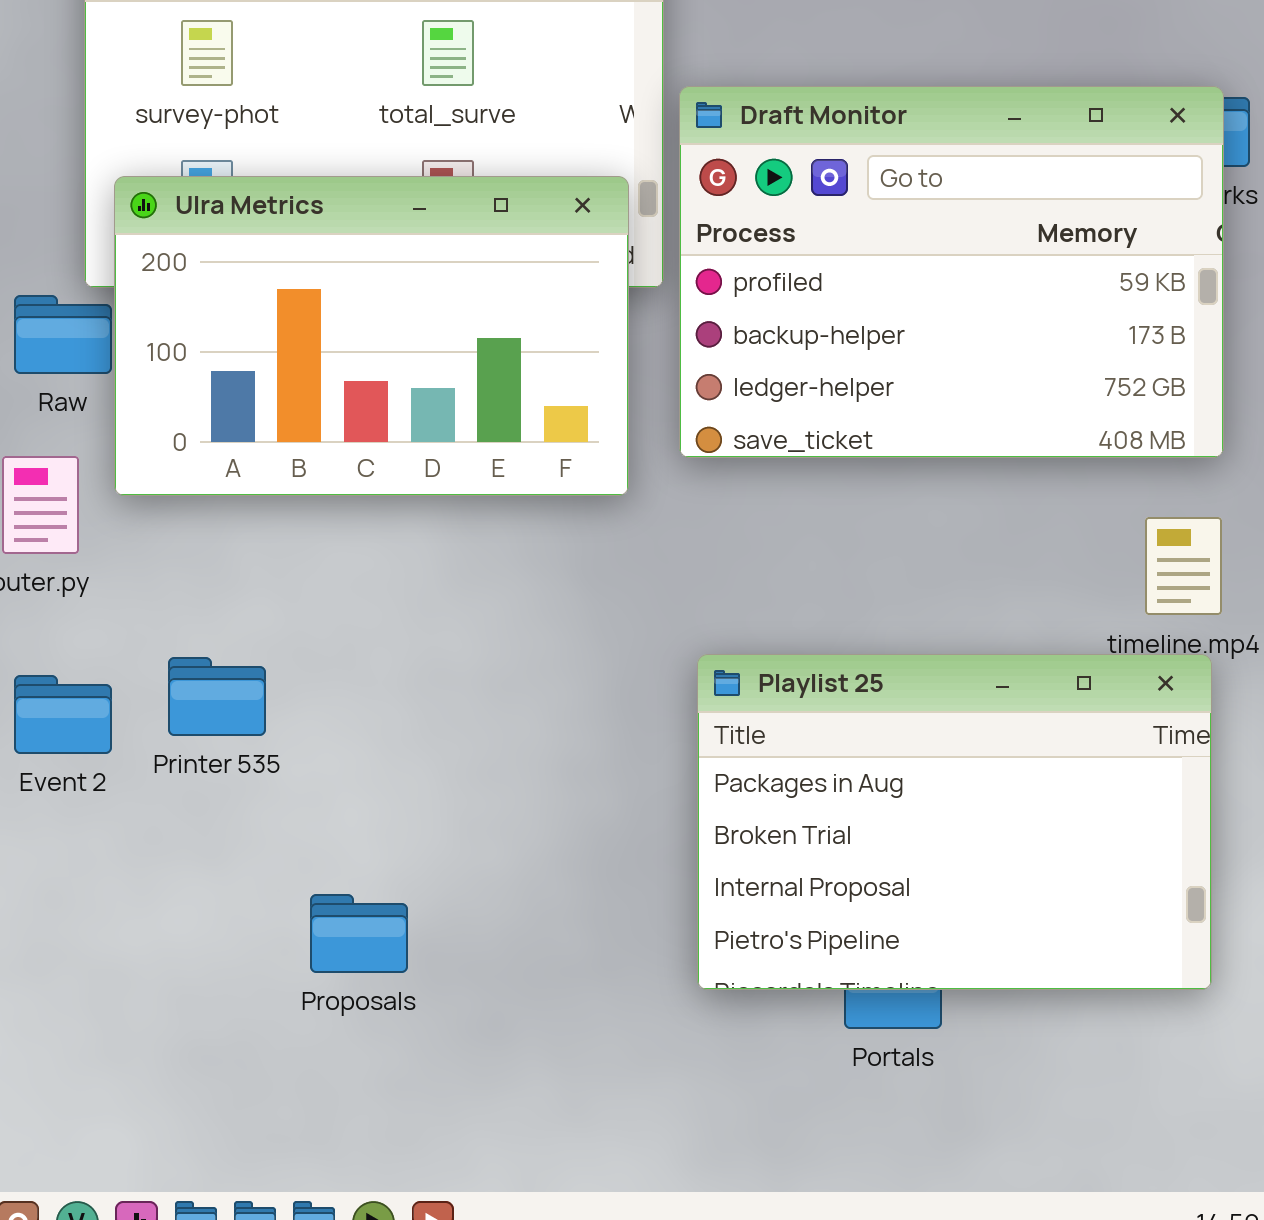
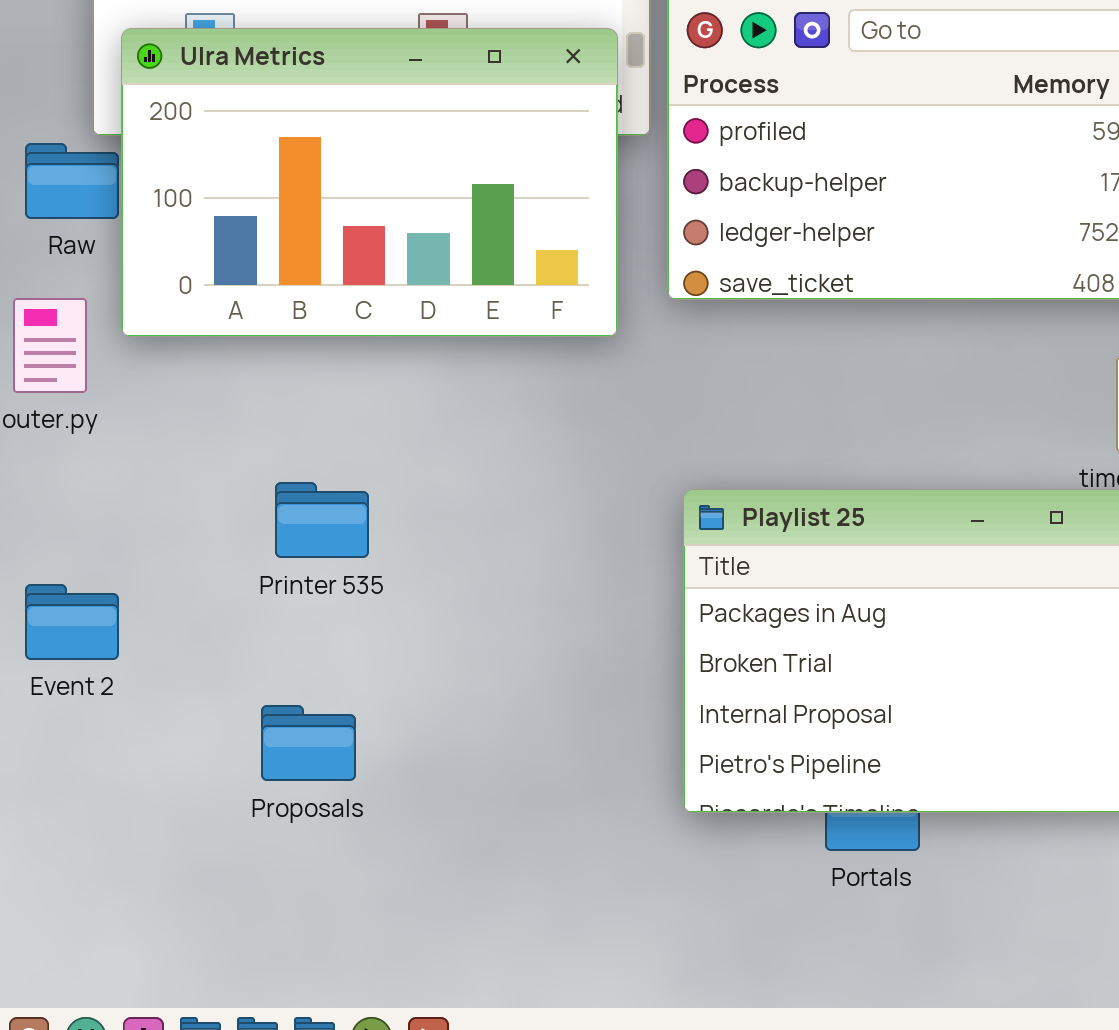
Printer 535: [168,657,266,736] -> [275,482,369,558], moved
Event 2: [14,675,112,754] -> [25,584,119,660], moved
Proposals: [310,894,408,973] -> [261,705,356,781], moved

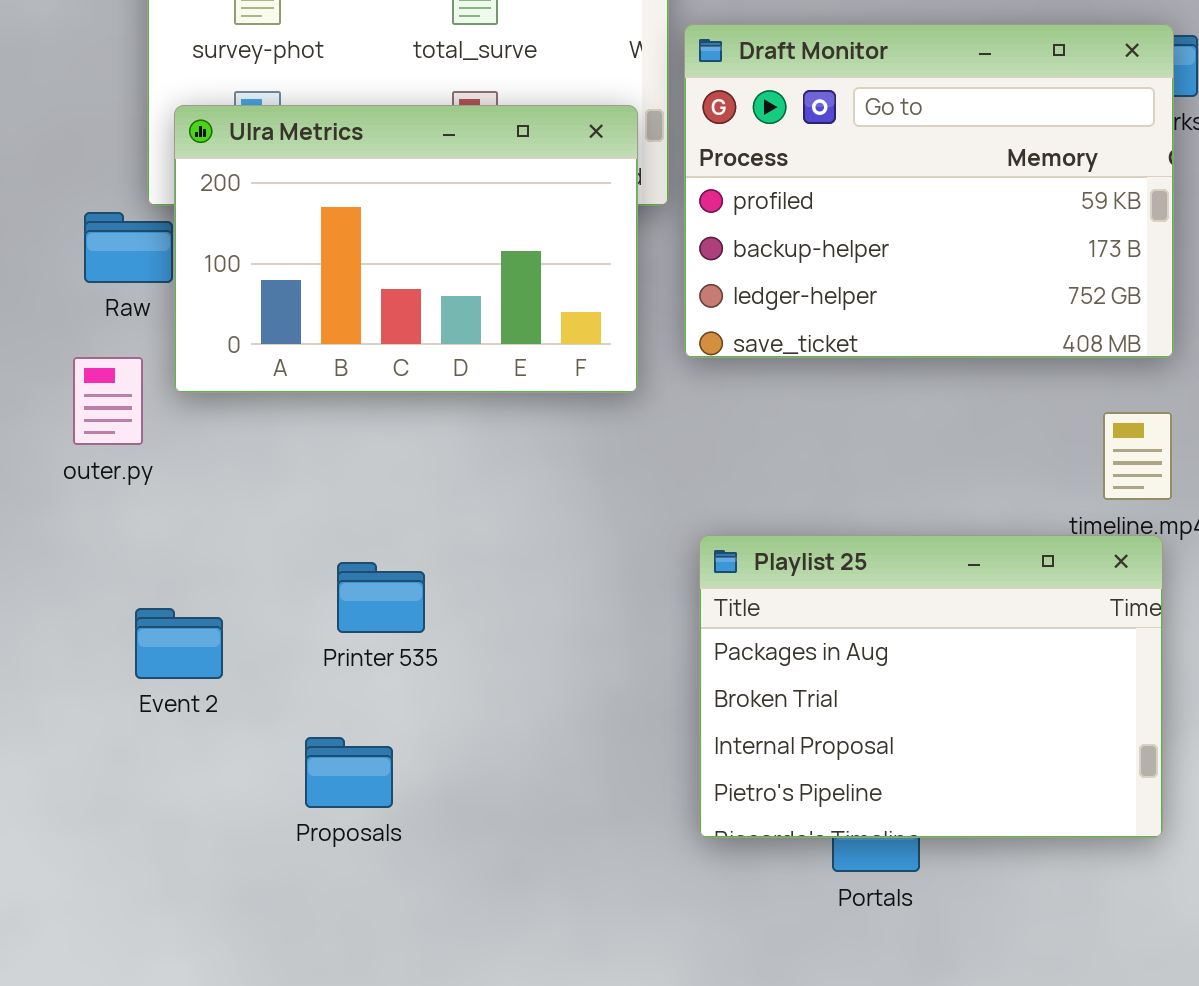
Printer 535: [275,482,369,558] -> [337,562,425,633], moved
Event 2: [25,584,119,660] -> [135,608,223,679], moved

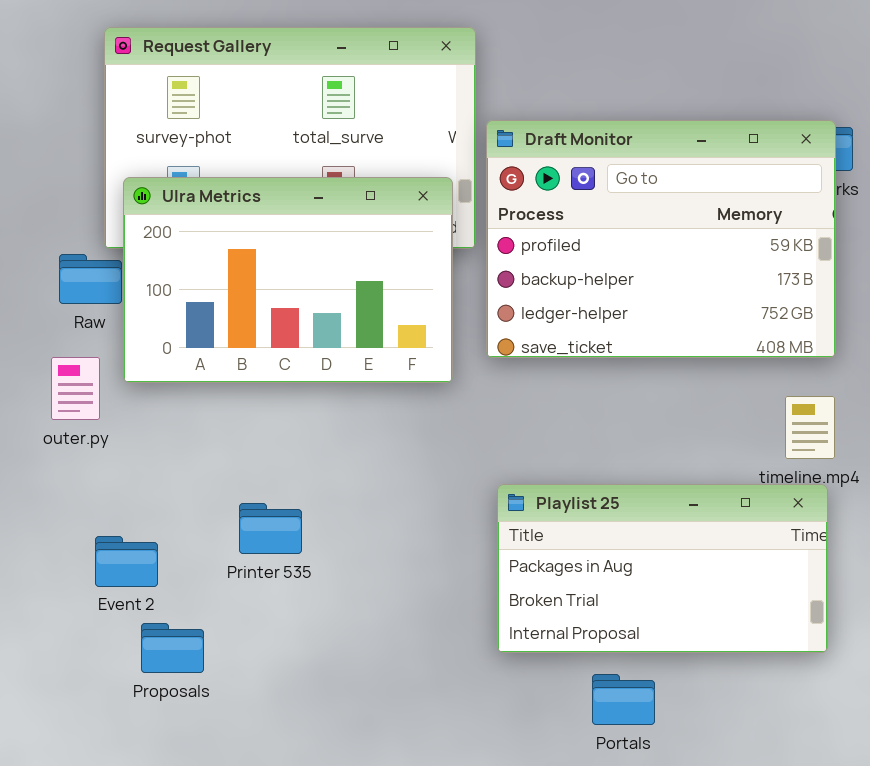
Playlist 25: [699,535,1163,838] -> [497,484,828,653], resized
Proposals: [305,737,393,808] -> [141,623,204,673], moved

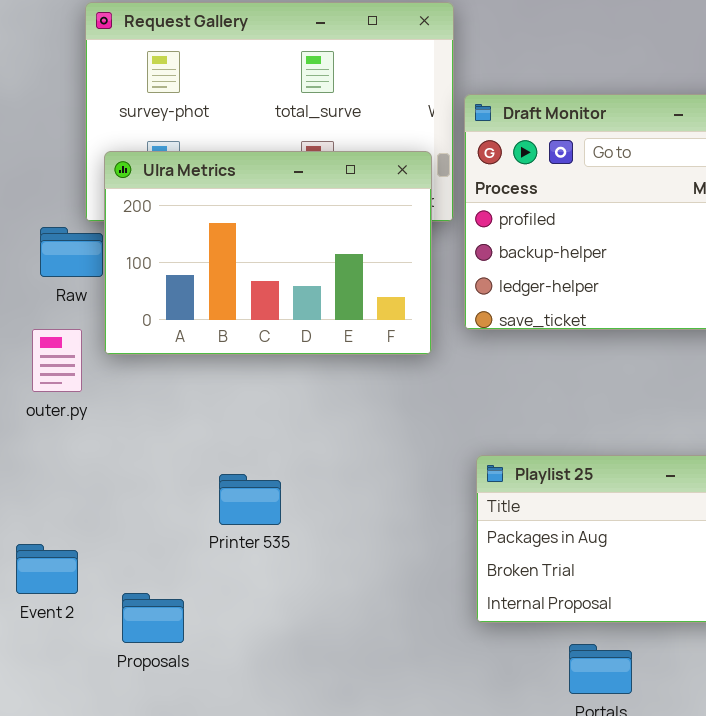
Event 2: [95,536,158,587] -> [16,544,78,594], moved

